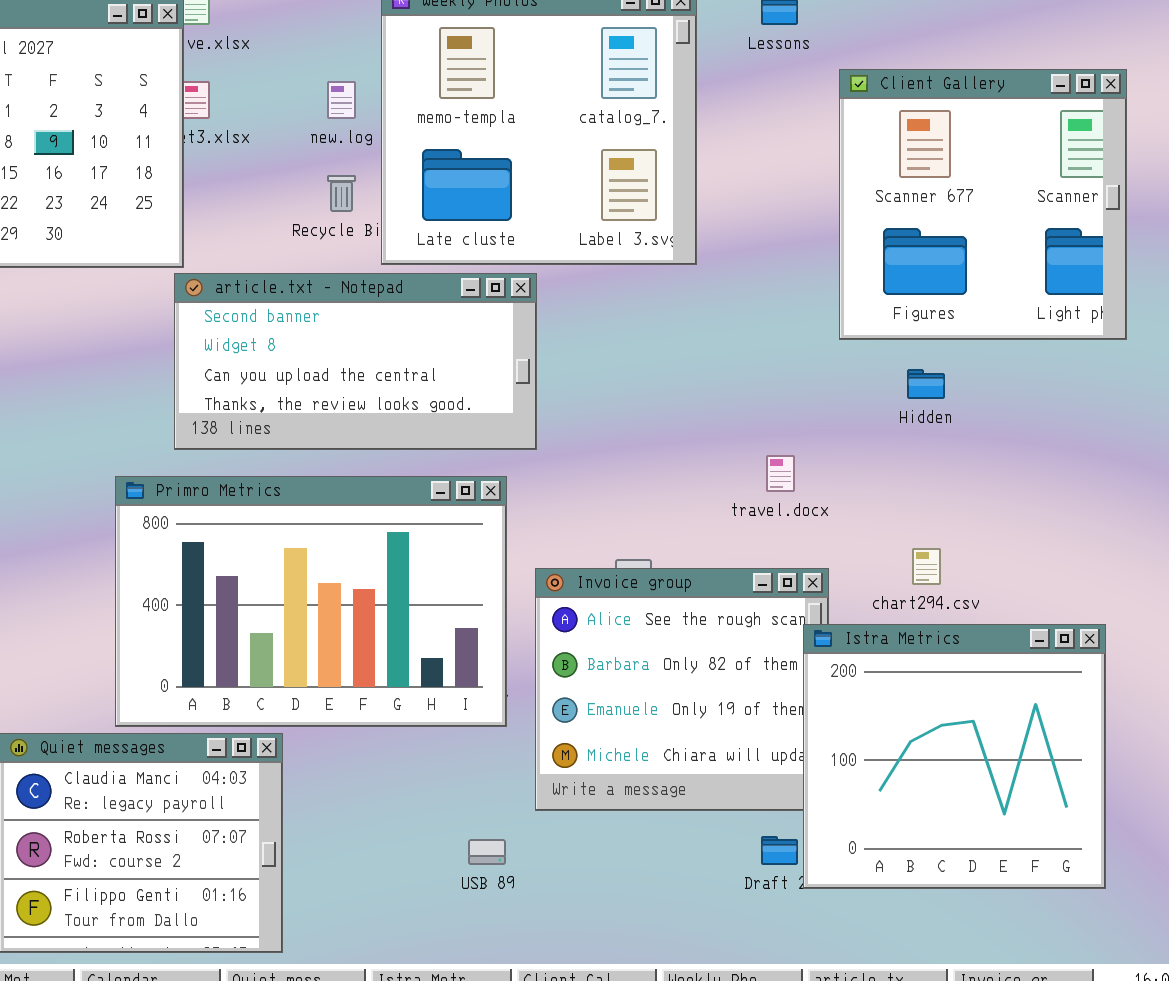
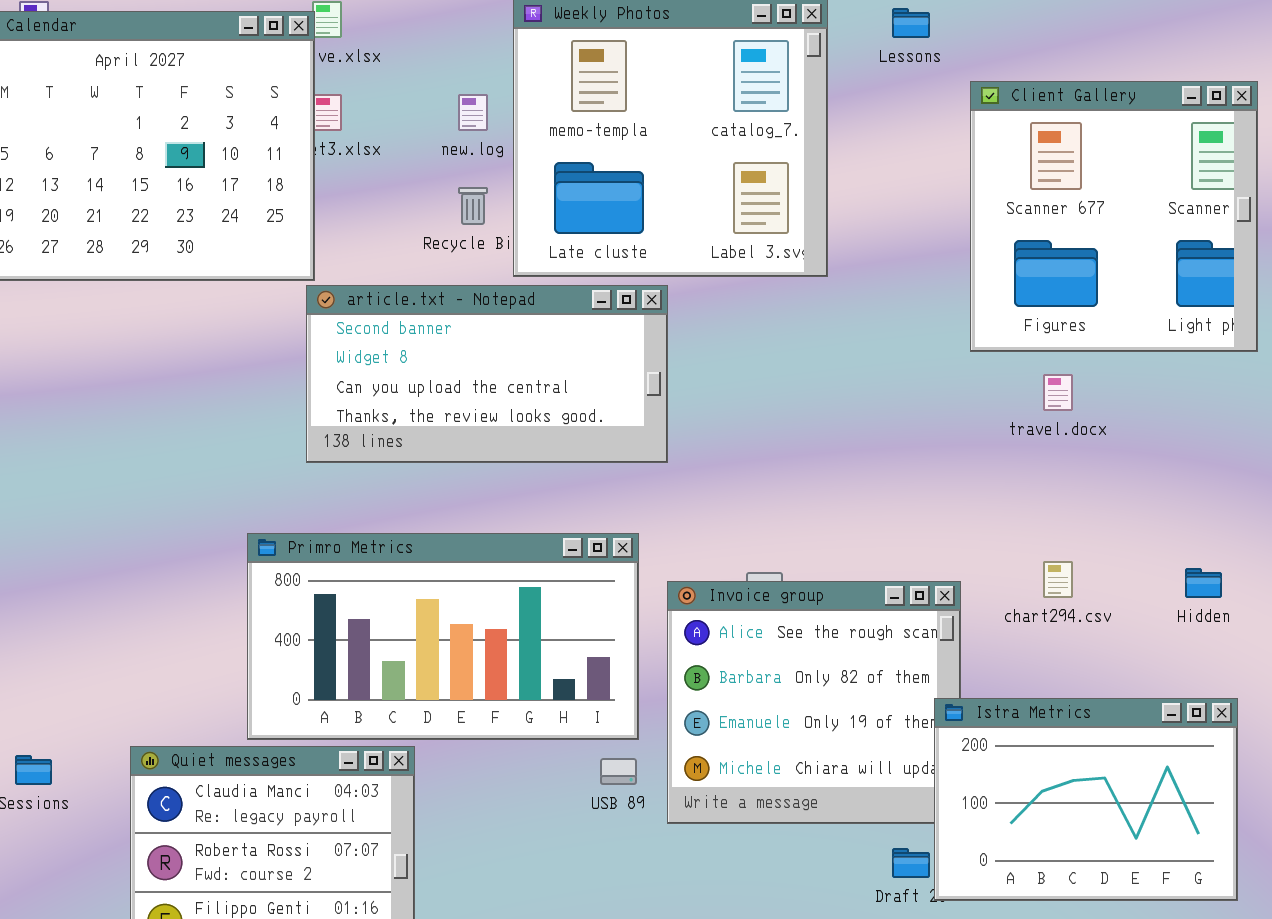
Hidden: [907,369,945,399] -> [1185,568,1222,598], moved
travel.docx: [766,455,795,492] -> [1043,374,1073,411], moved
Primro Metrics: [115,476,507,727] -> [247,533,639,740], resized
Istra Metrics: [803,624,1106,889] -> [934,698,1238,901], resized
USB 89: [468,839,506,865] -> [600,758,637,785], moved

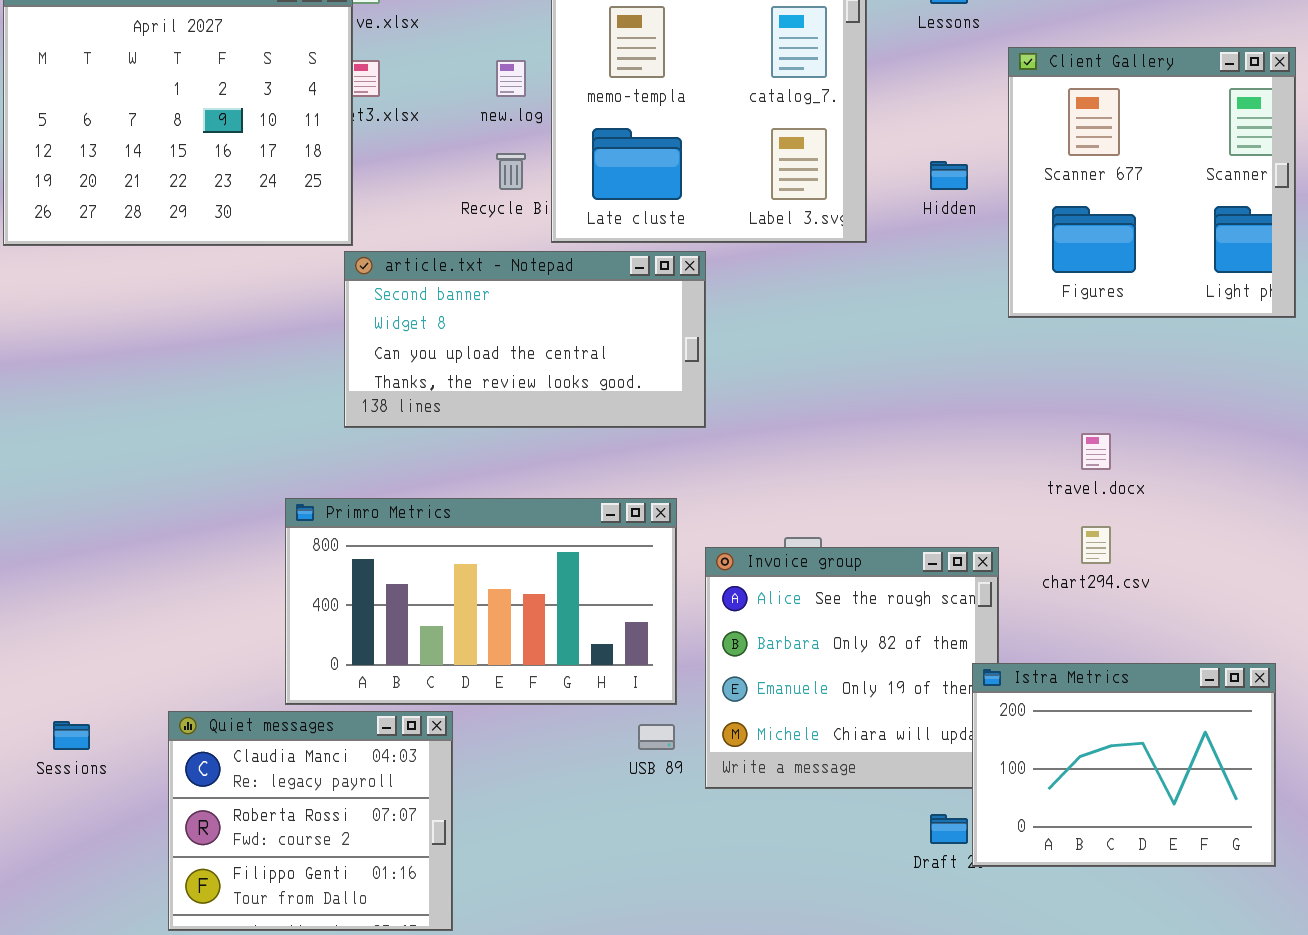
travel.docx: [1043,374,1073,411] -> [1081,433,1111,470], moved
Hidden: [1185,568,1222,598] -> [930,161,968,190], moved

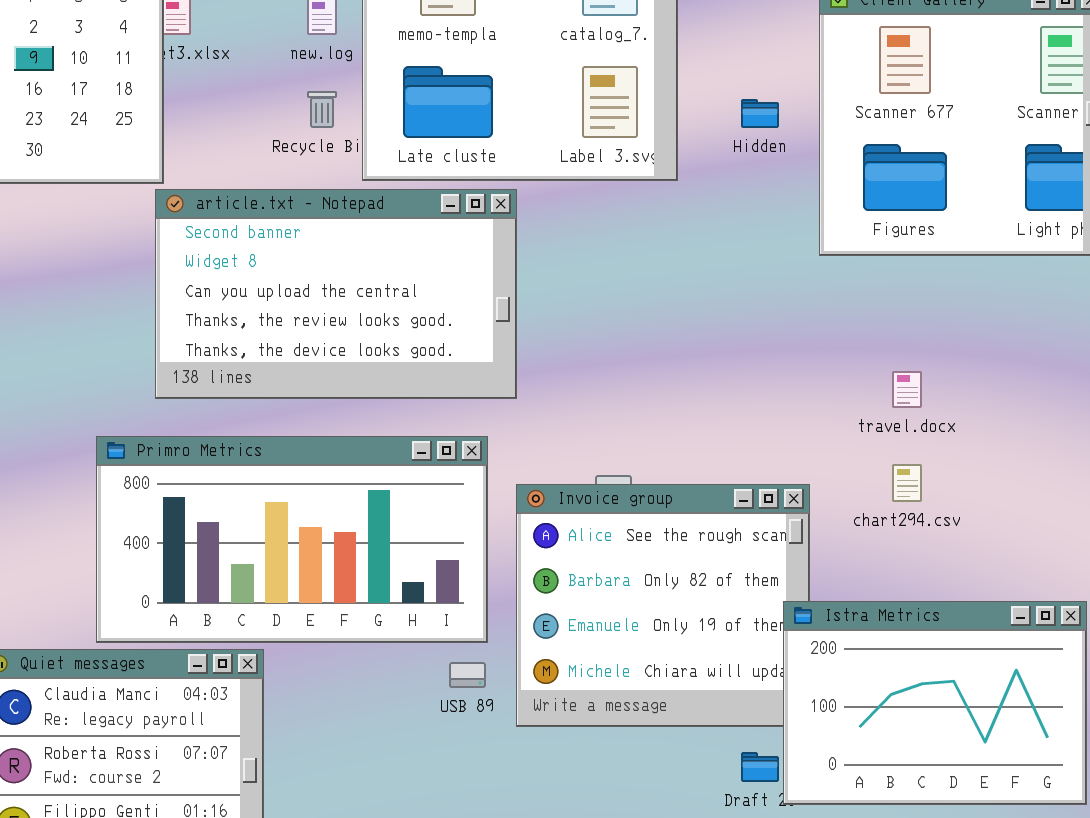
article.txt - Notepad: [344,251,706,428] -> [155,189,517,399], resized

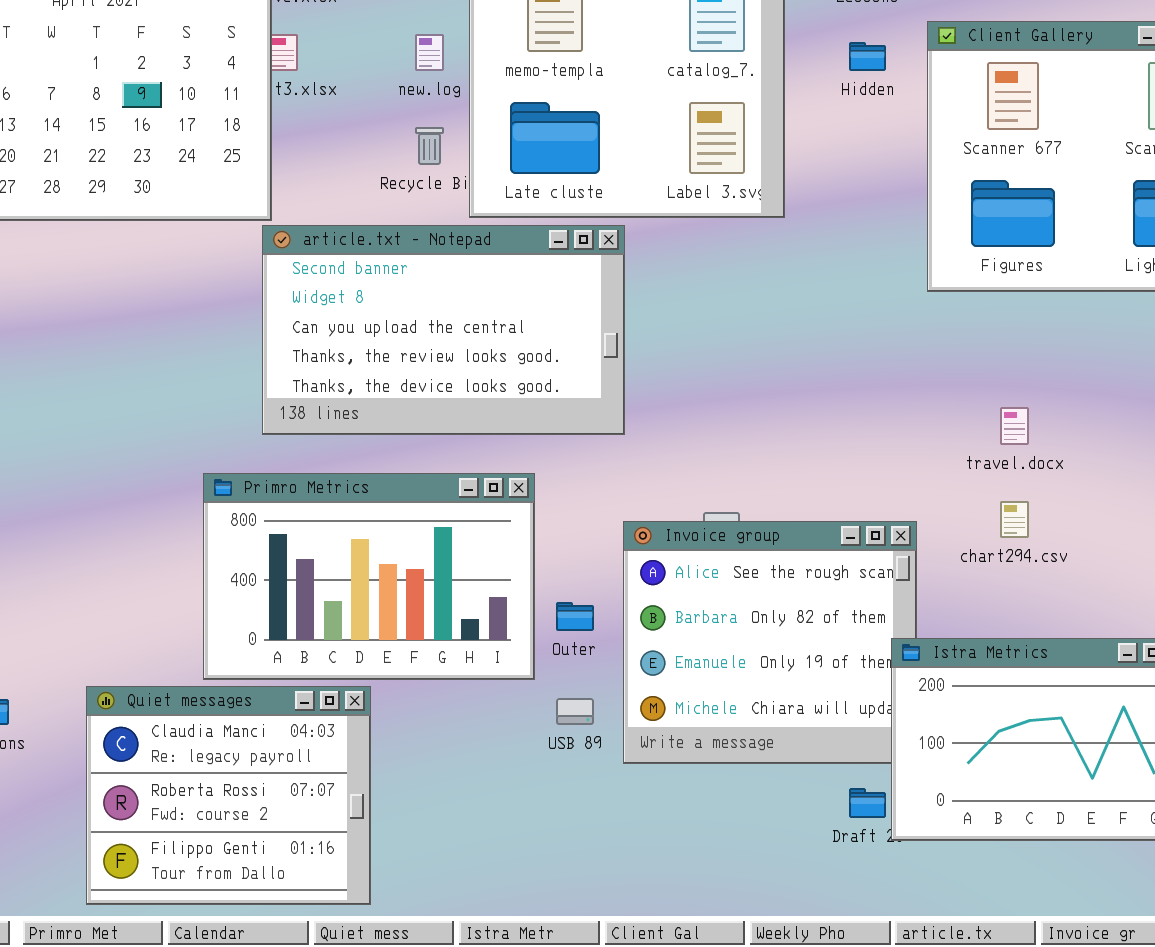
Hidden: [741,99,779,128] -> [849,42,886,71], moved
Primro Metrics: [96,436,488,643] -> [203,473,535,680], resized

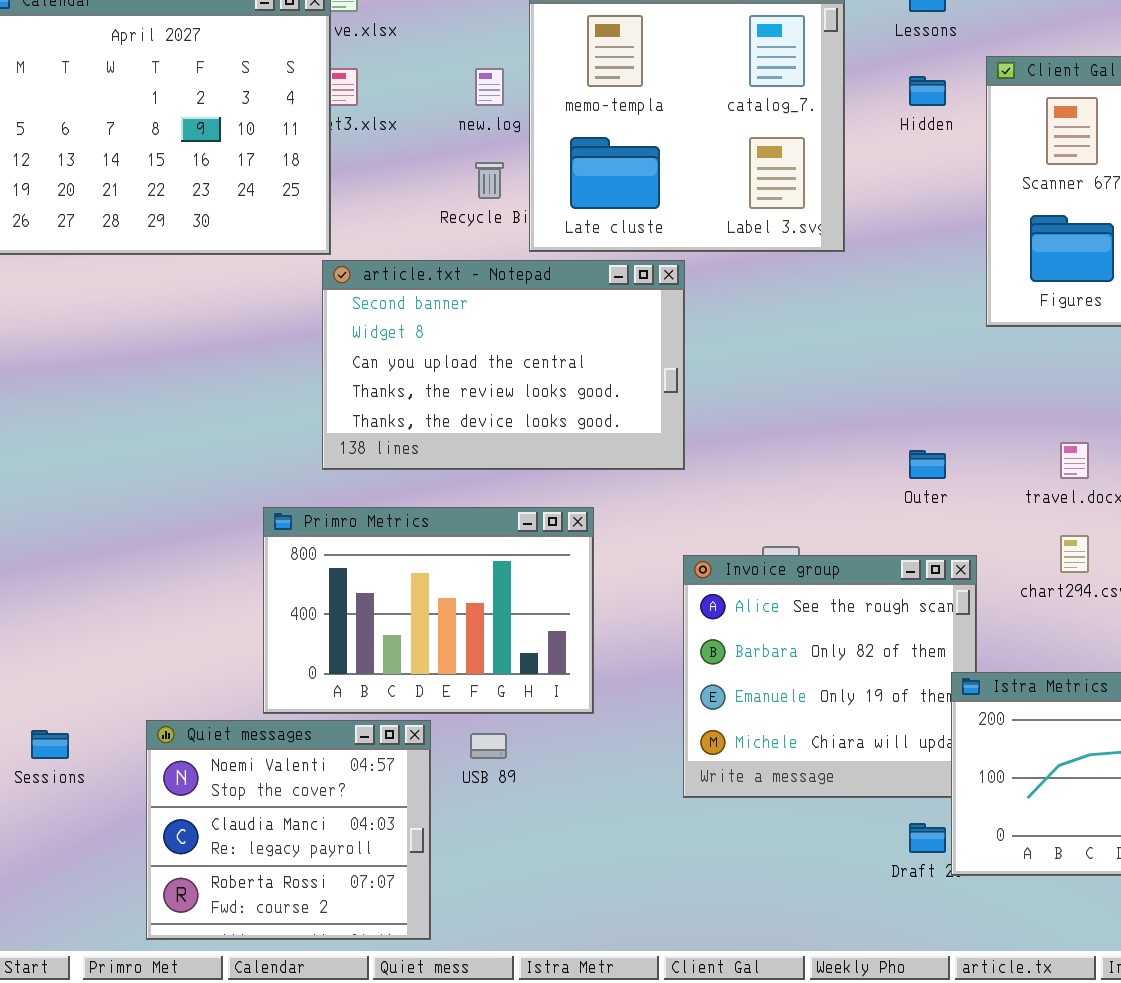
Outer: [556,602,594,631] -> [909,450,946,479], moved
Quiet messages: [86,686,371,905] -> [146,720,431,940], scrolled up 1 row
USB 89: [556,698,594,725] -> [470,733,507,759], moved

